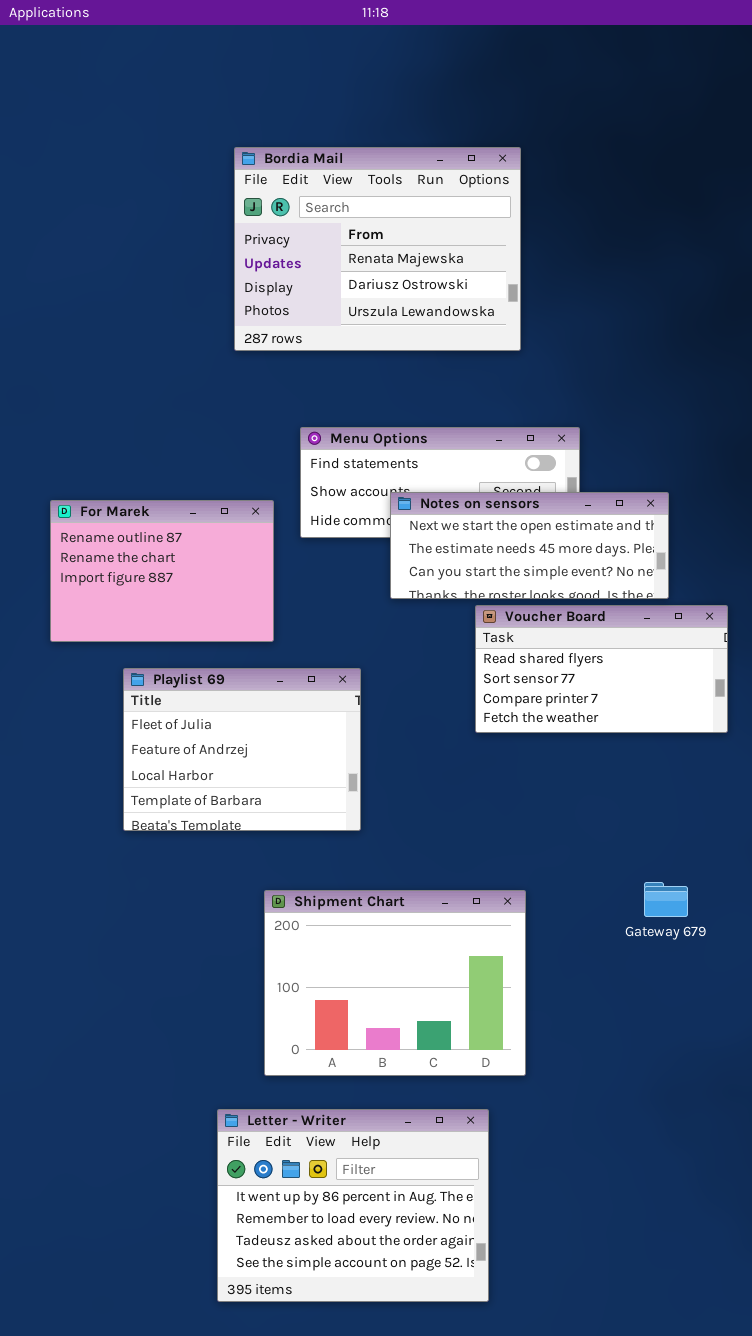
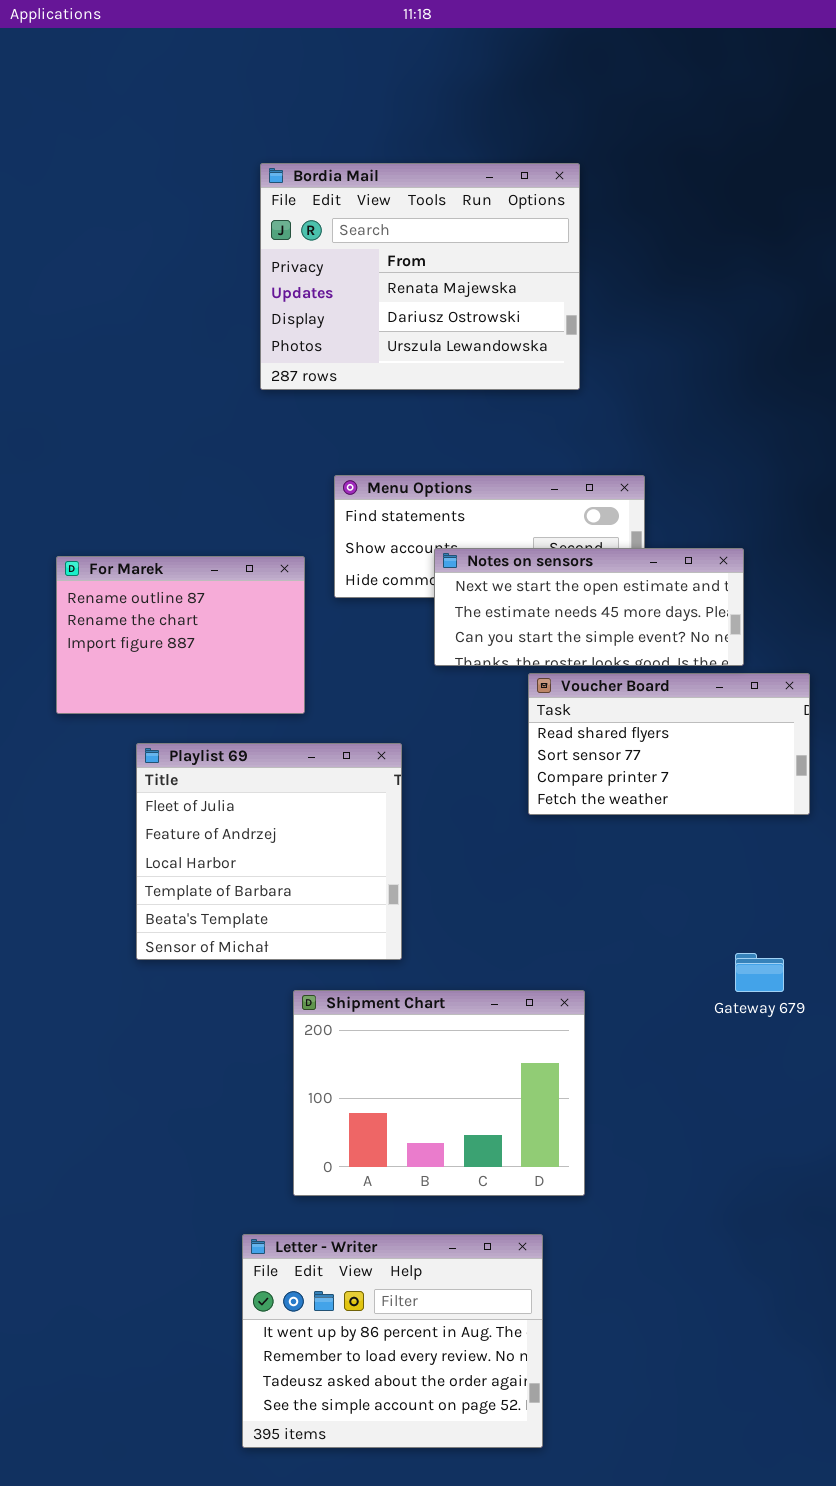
Playlist 69: [123,668,361,831] -> [136,743,402,960], resized
Gateway 679: [644,882,688,917] -> [735,953,784,992], moved

